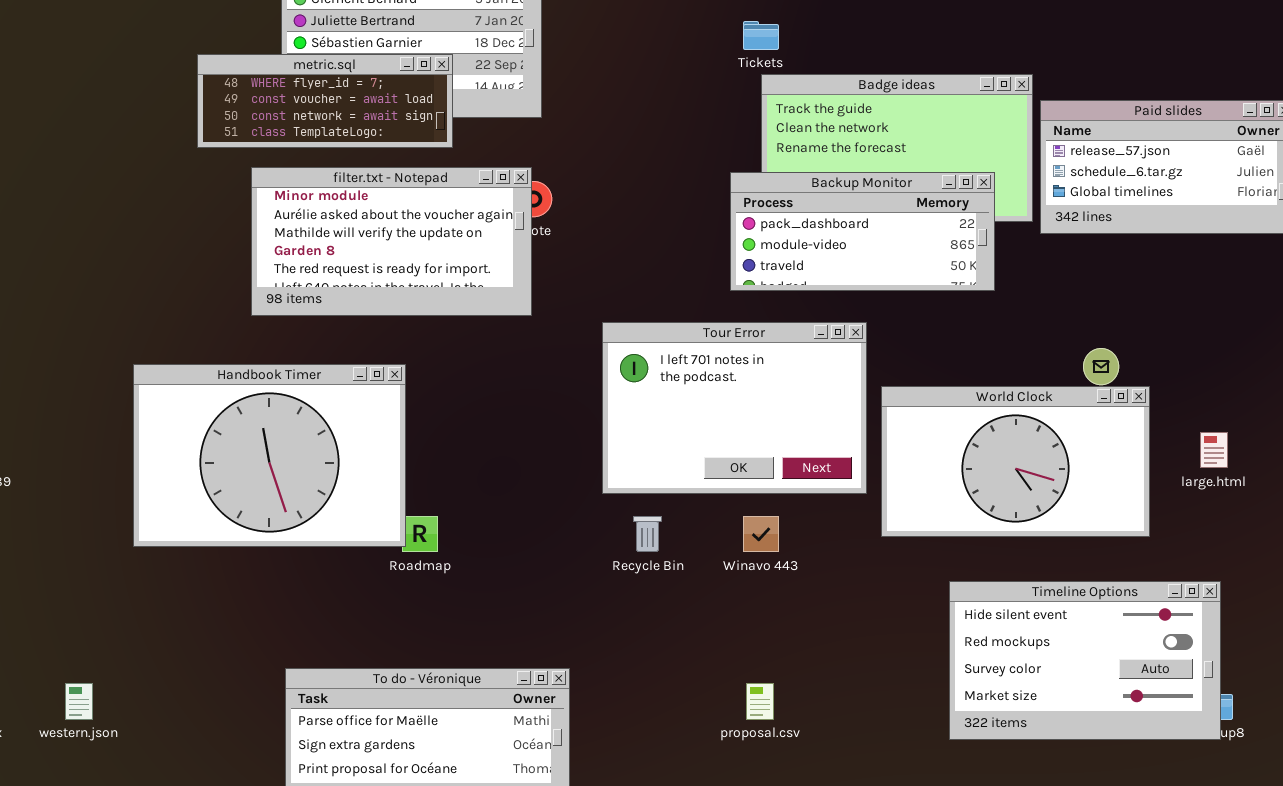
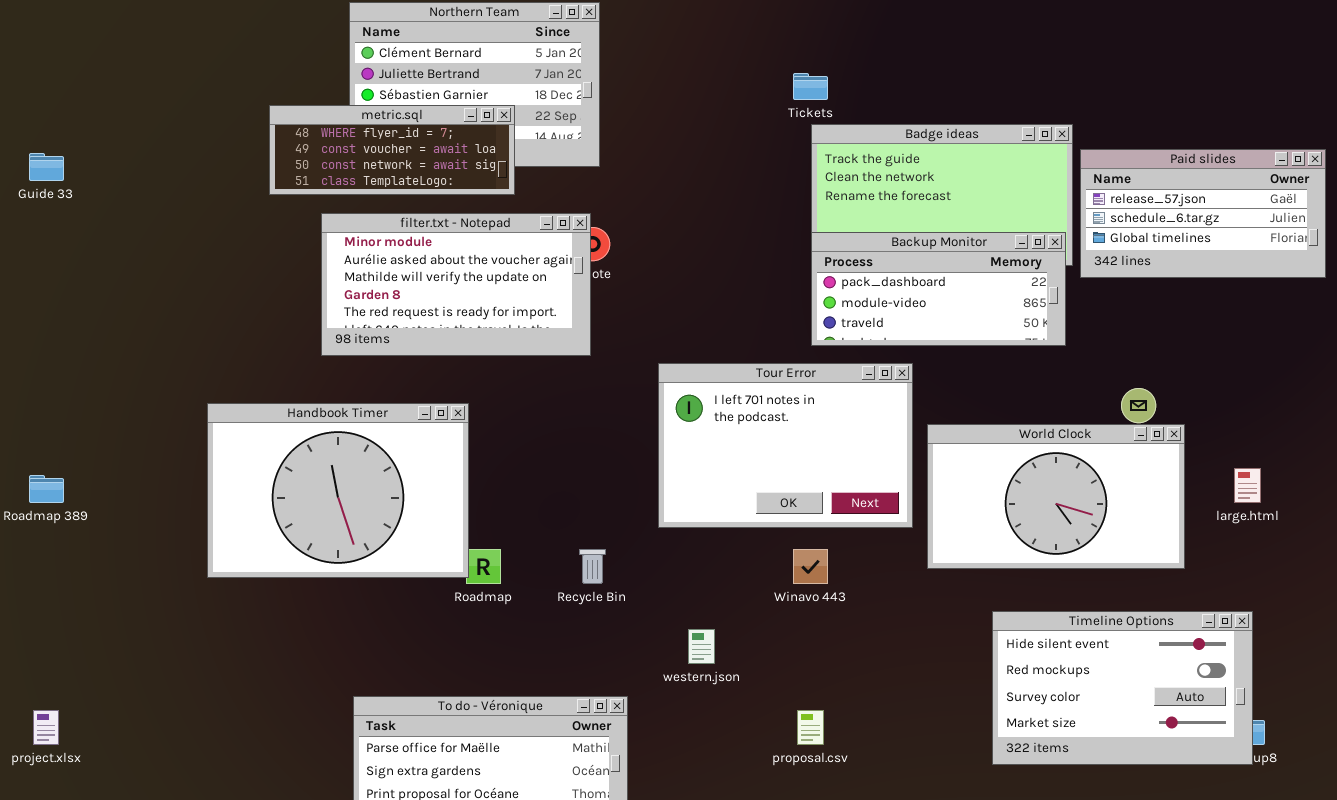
Backup Monitor: [730,172,995,291] -> [811,232,1066,346], moved
Recycle Bin: [633,516,662,552] -> [579,549,606,584], moved
western.json: [65,683,93,720] -> [688,629,715,664], moved

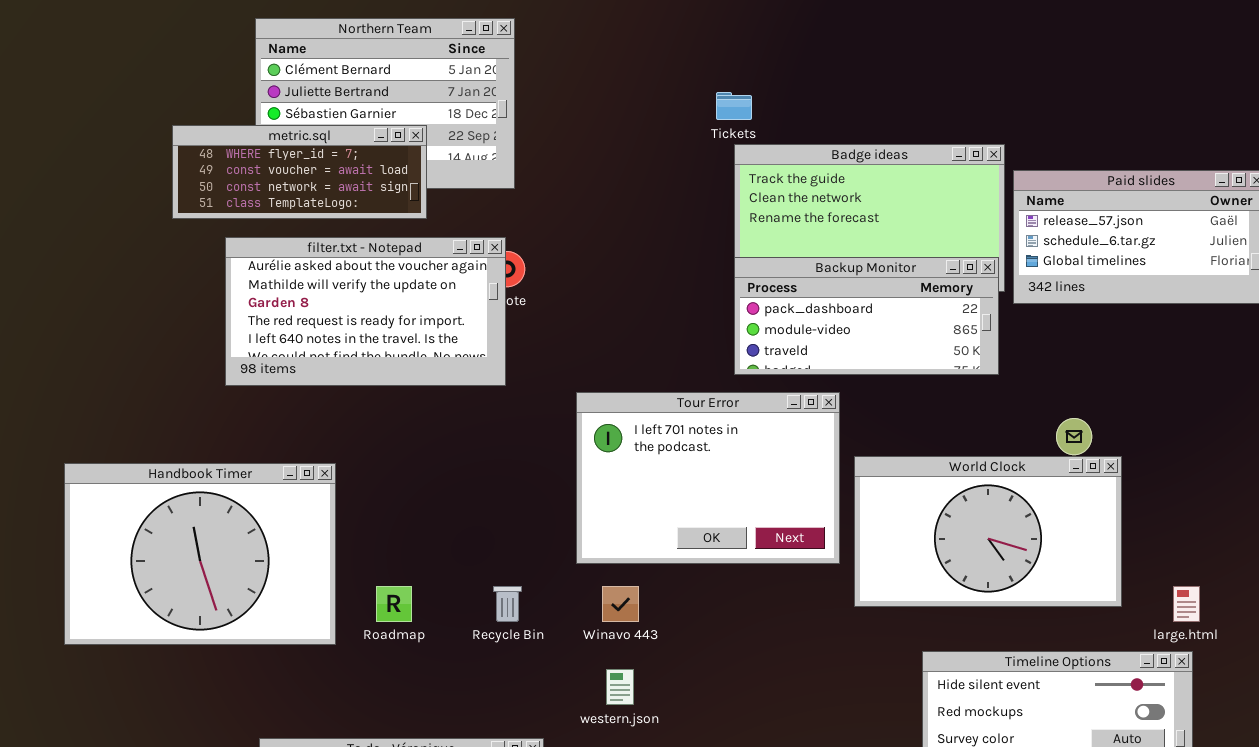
filter.txt - Notepad: [321,213,591,356] -> [225,237,506,386], scrolled down 1 row
Handbook Timer: [207,403,469,578] -> [64,463,336,645], moved
large.html: [1234,468,1261,503] -> [1173,586,1200,622], moved
Winavo 443: [793,549,828,584] -> [602,586,639,622], moved

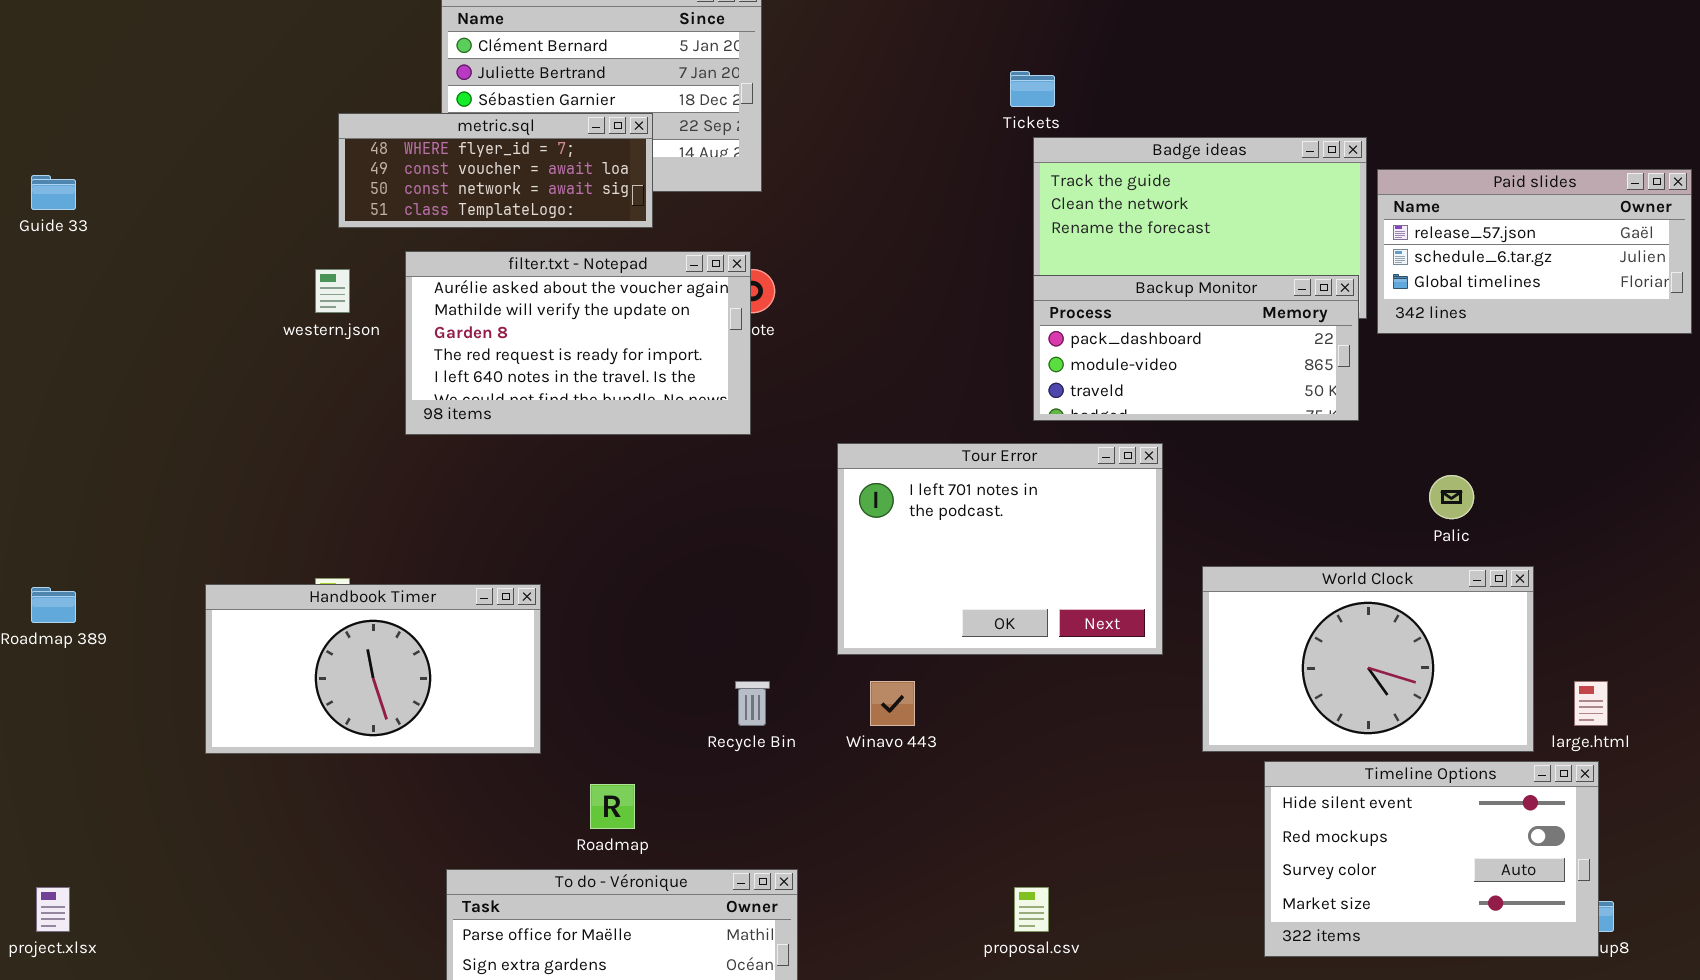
World Clock: [854,456,1122,607] -> [1202,566,1534,752], moved
Handbook Timer: [64,463,336,645] -> [205,584,541,754], resized
Roadmap: [376,586,412,622] -> [590,784,635,829], moved
western.json: [606,669,634,705] -> [315,269,350,313], moved

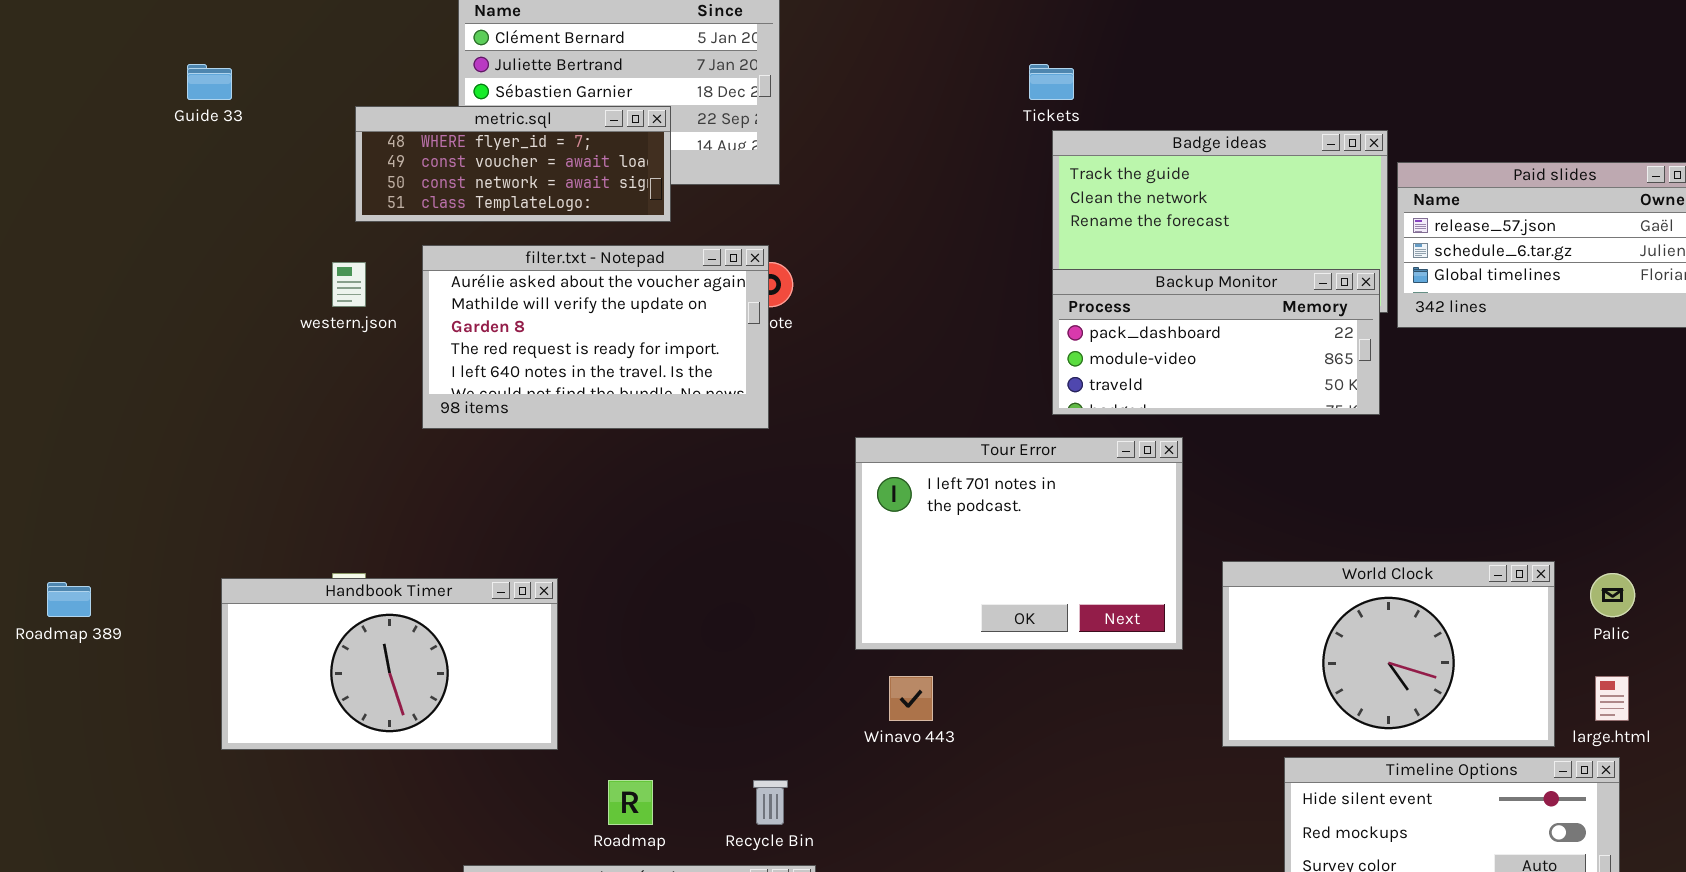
Guide 33: [31,175,76,210] -> [187,64,232,100], moved
Palic: [1429,475,1474,519] -> [1590,573,1635,617], moved
Recycle Bin: [735,681,770,726] -> [753,780,788,825], moved

